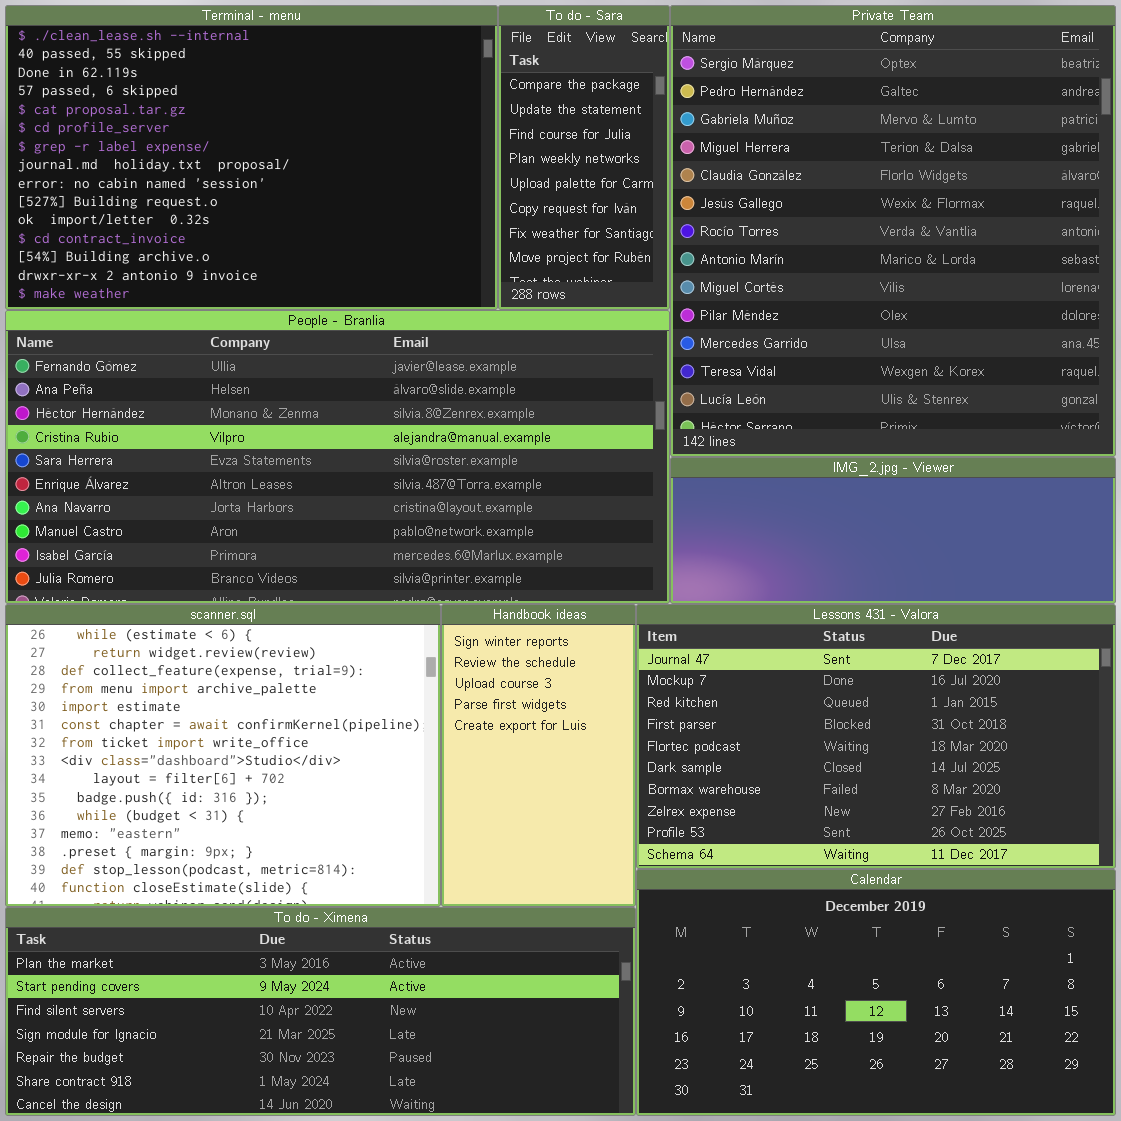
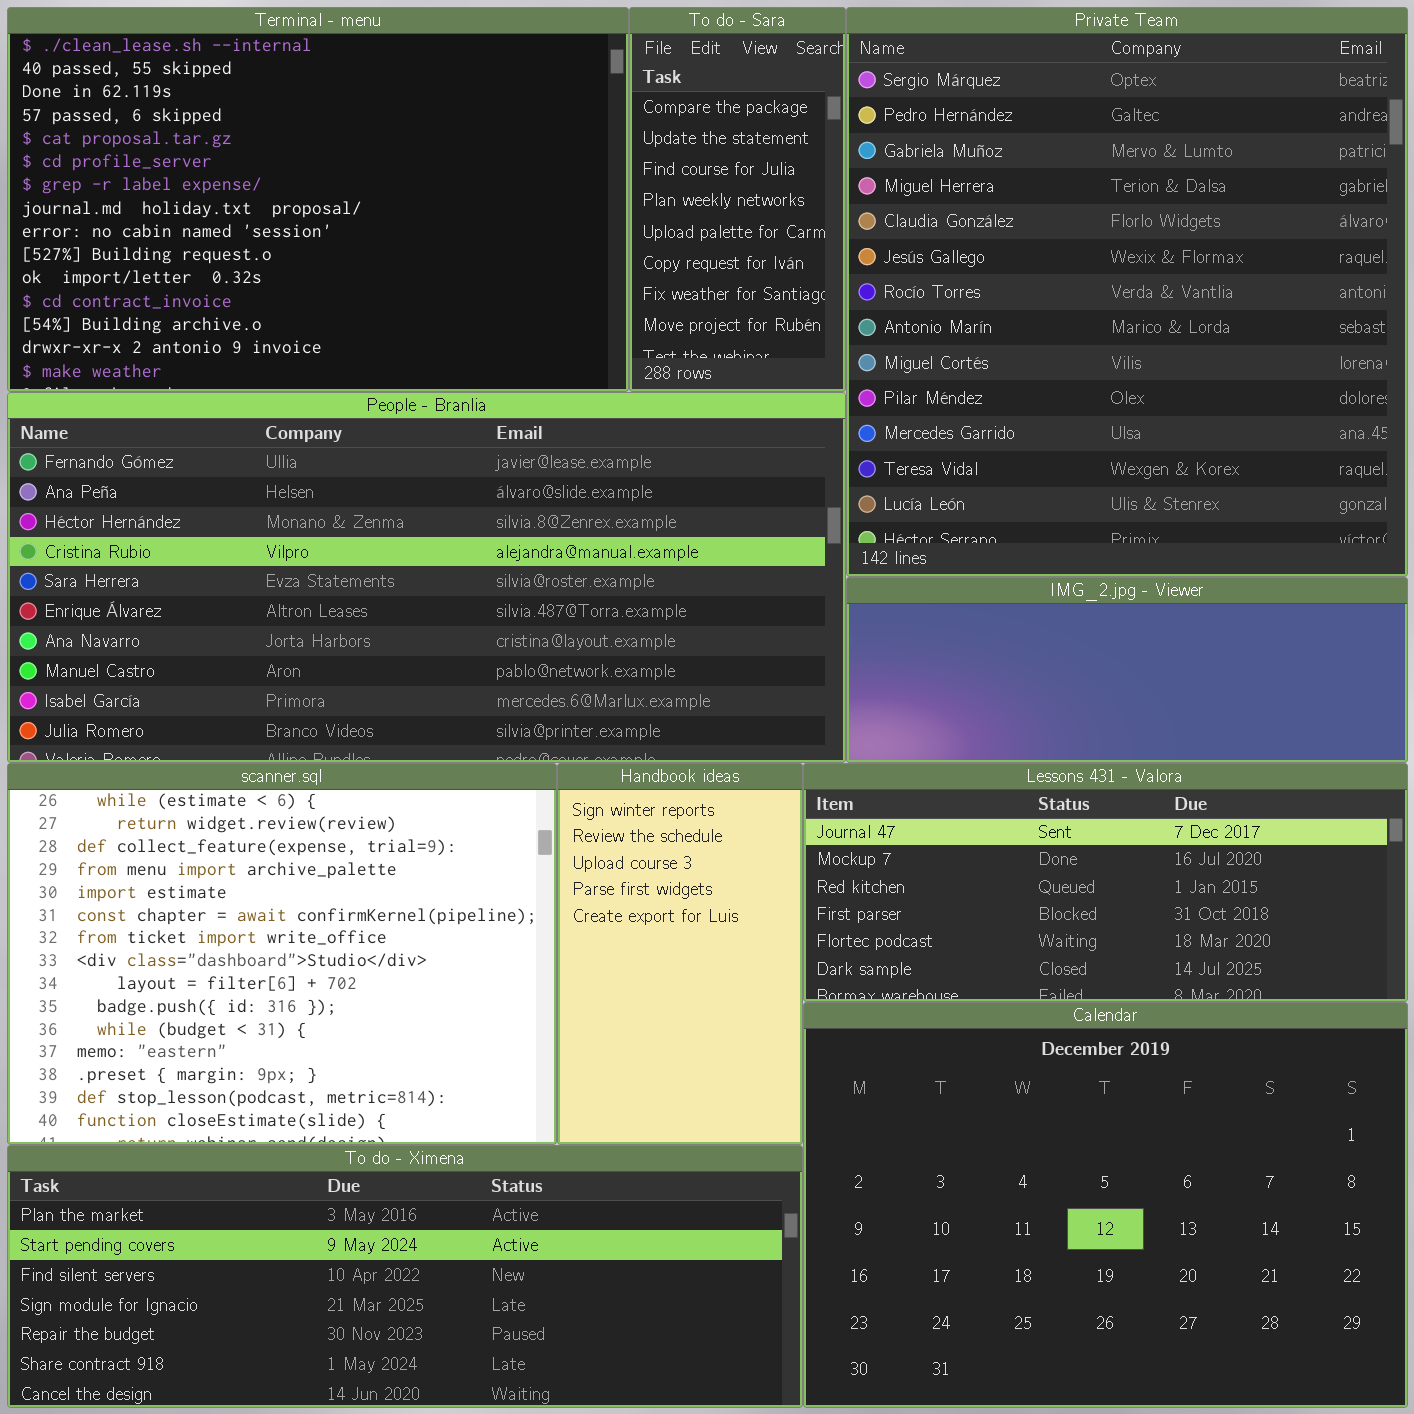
Lessons 431 - Valora: [636,604,1116,869] -> [803,763,1408,1002], resized
Calendar: [636,869,1116,1116] -> [803,1002,1408,1408], resized

